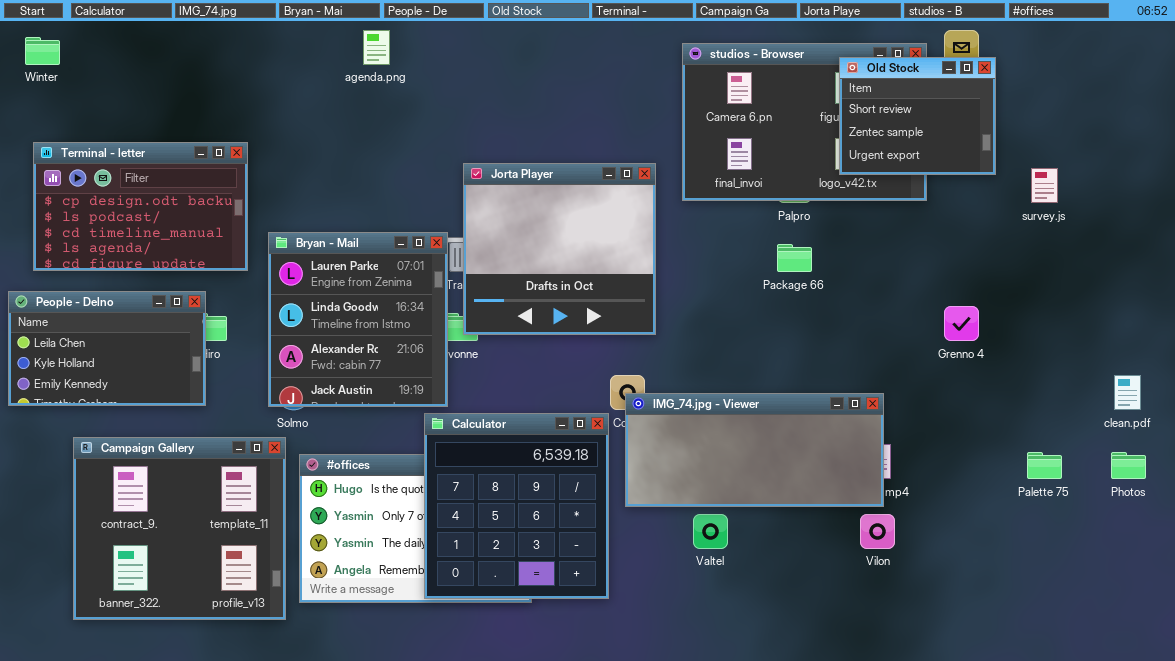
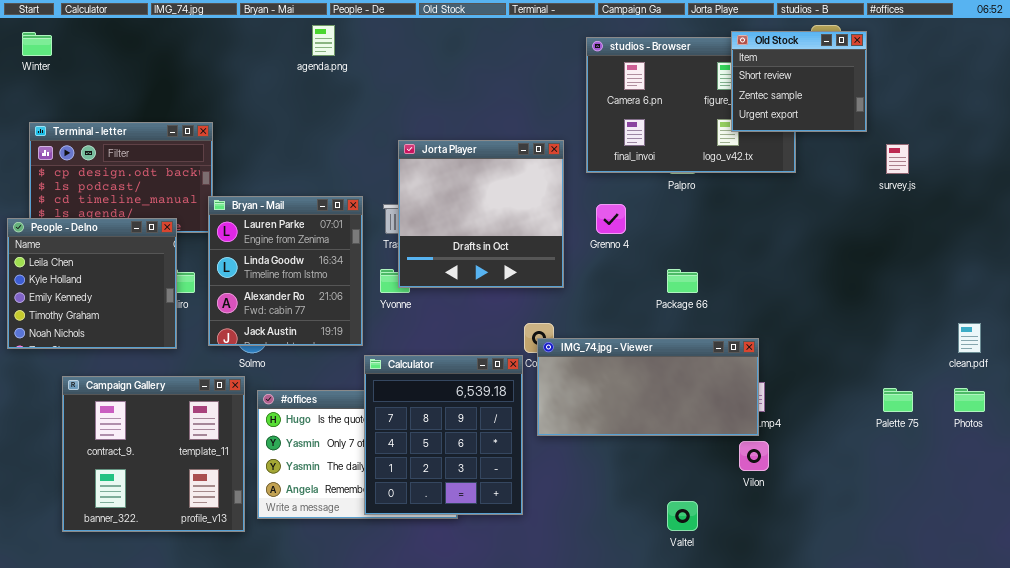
Old Stock: [839,57,996,175] -> [731,31,867,132], moved
Bryan - Mail: [268,232,448,407] -> [208,196,363,346], moved
Package 66: [777,244,812,272] -> [667,269,698,293], moved
People - Delno: [8,291,206,406] -> [7,218,177,349], resized
Grenno 4: [944,306,979,341] -> [596,204,626,234], moved
Valtel: [693,514,728,549] -> [667,501,698,531], moved

